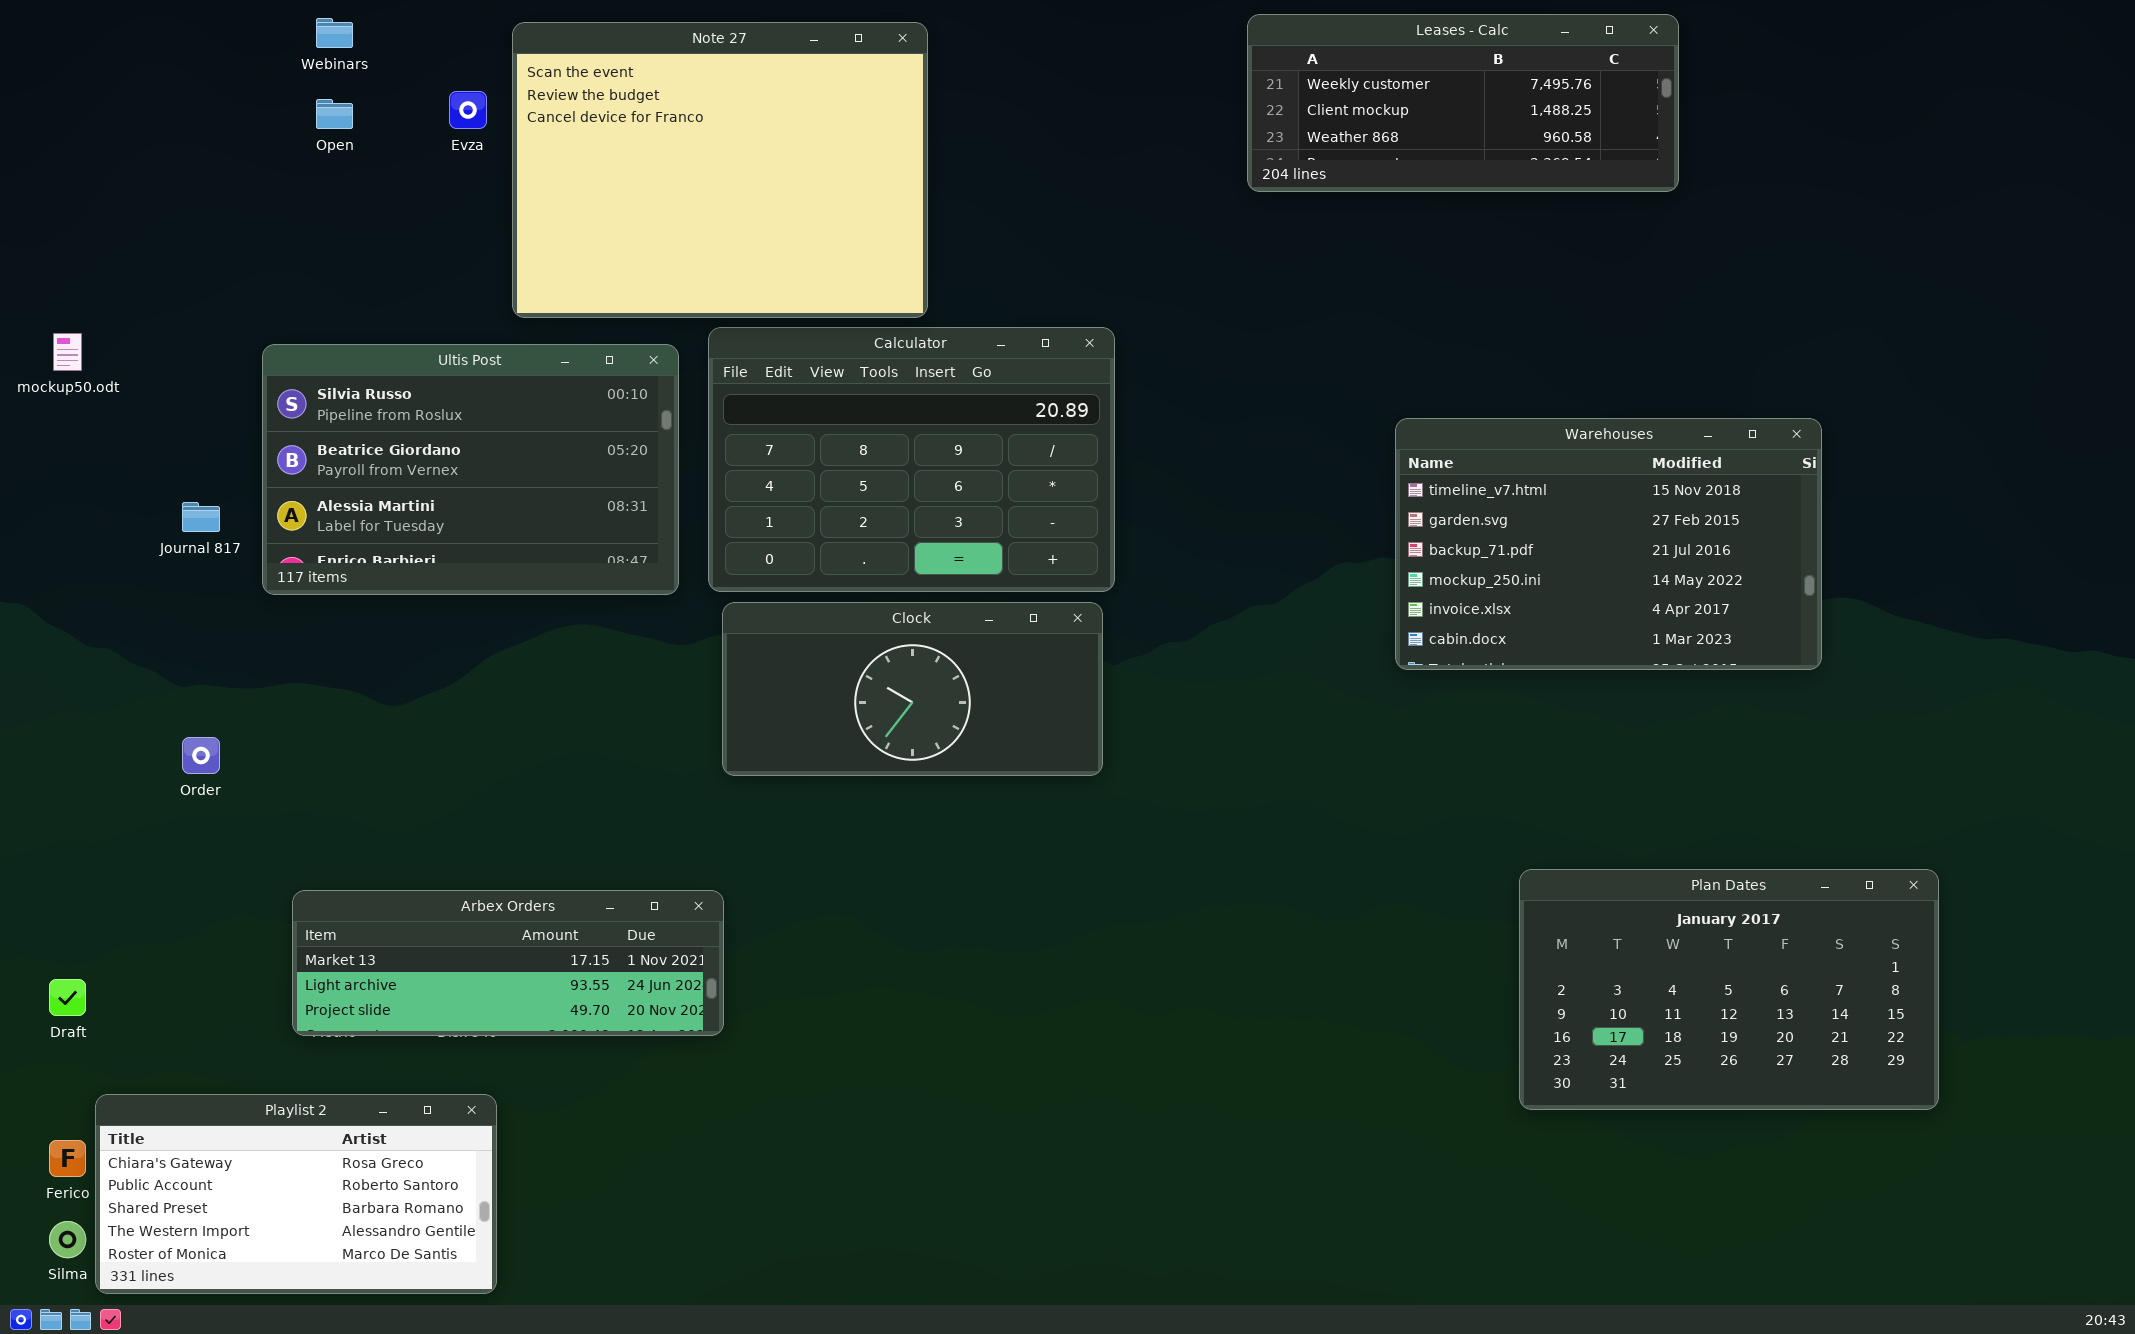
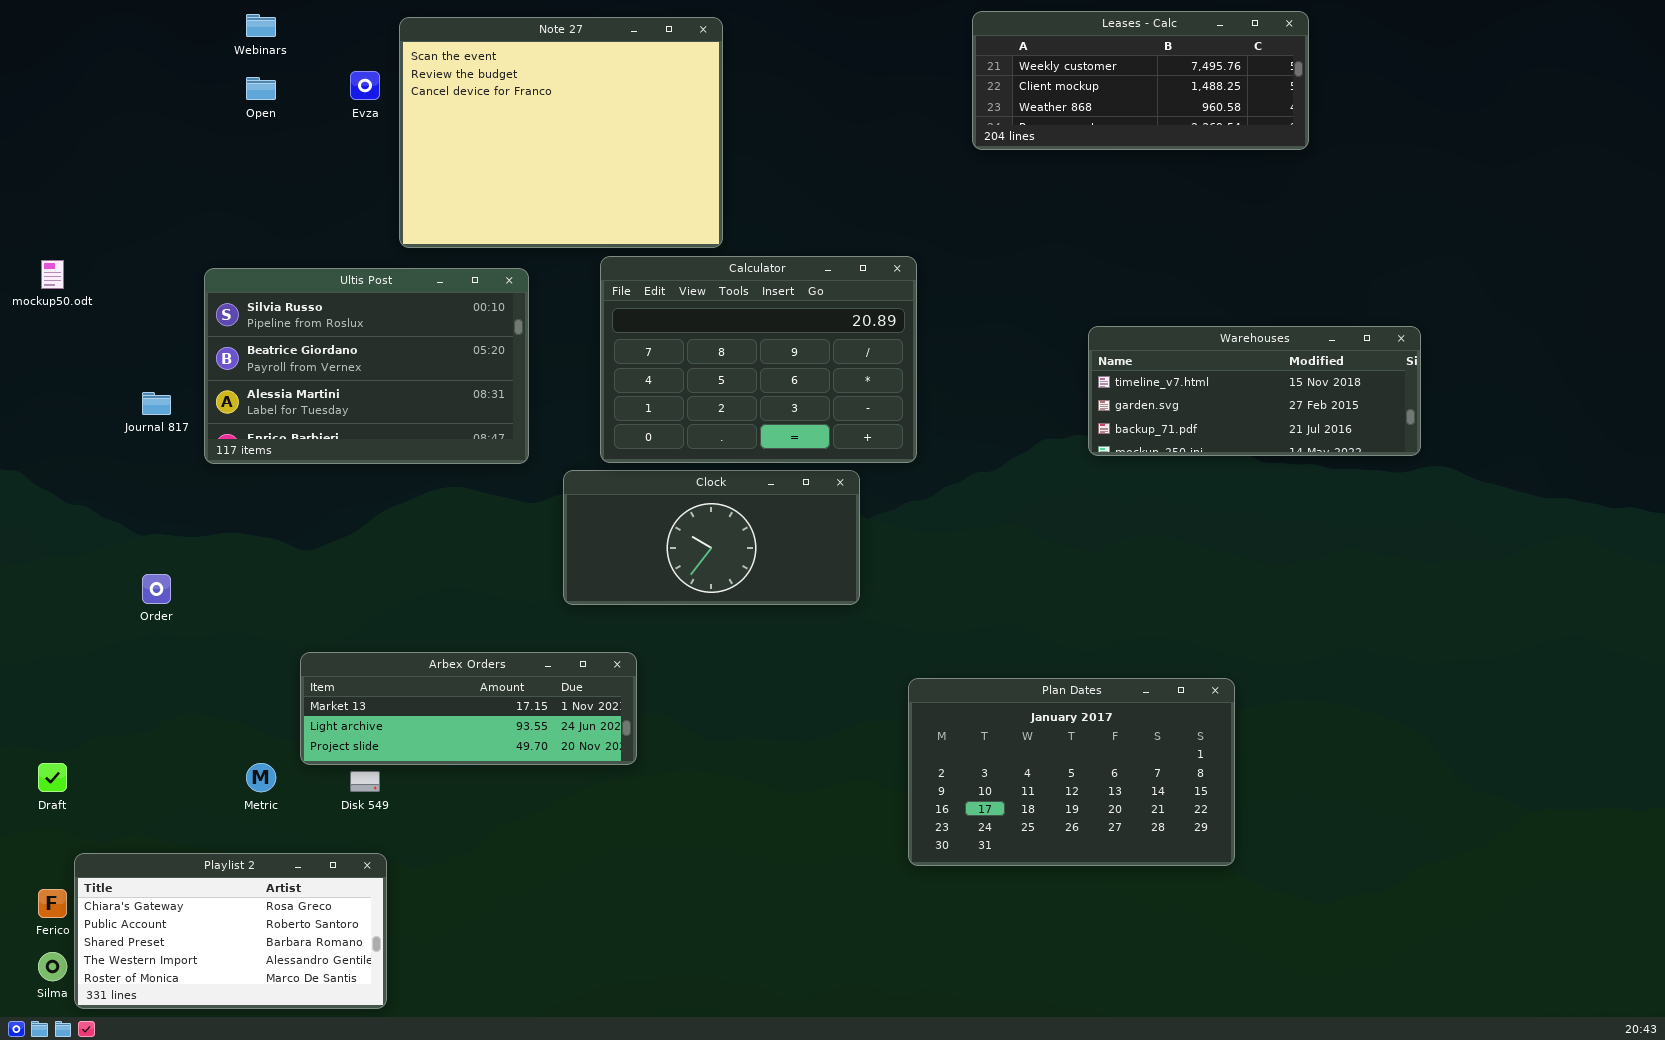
Calculator: [708,327,1115,592] -> [600,256,917,463], moved
Warehouses: [1395,418,1822,670] -> [1088,326,1421,456], resized
Plan Dates: [1519,869,1939,1110] -> [908,678,1235,866], moved
Arbex Orders: [292,890,724,1036] -> [300,652,637,765], moved

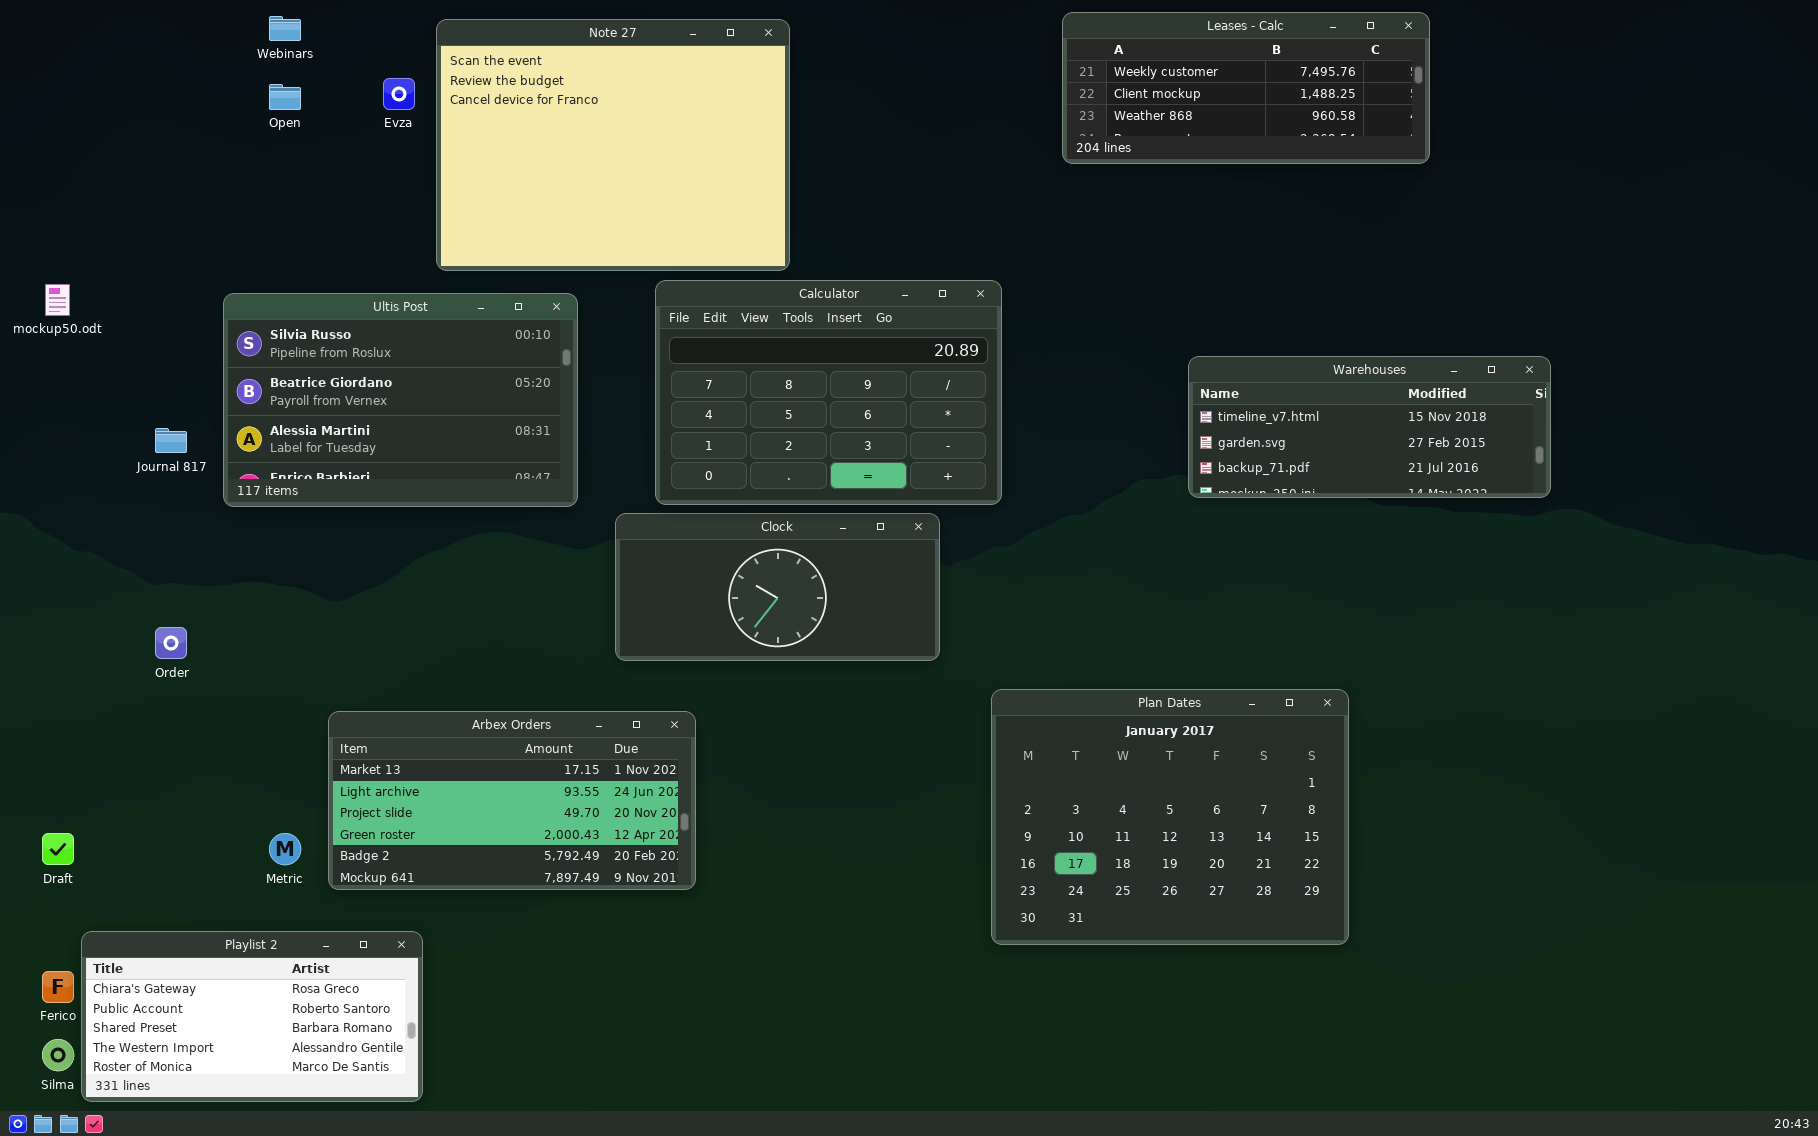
Arbex Orders: [300,652,637,765] -> [328,711,696,890], resized
Plan Dates: [908,678,1235,866] -> [991,689,1349,945], resized

